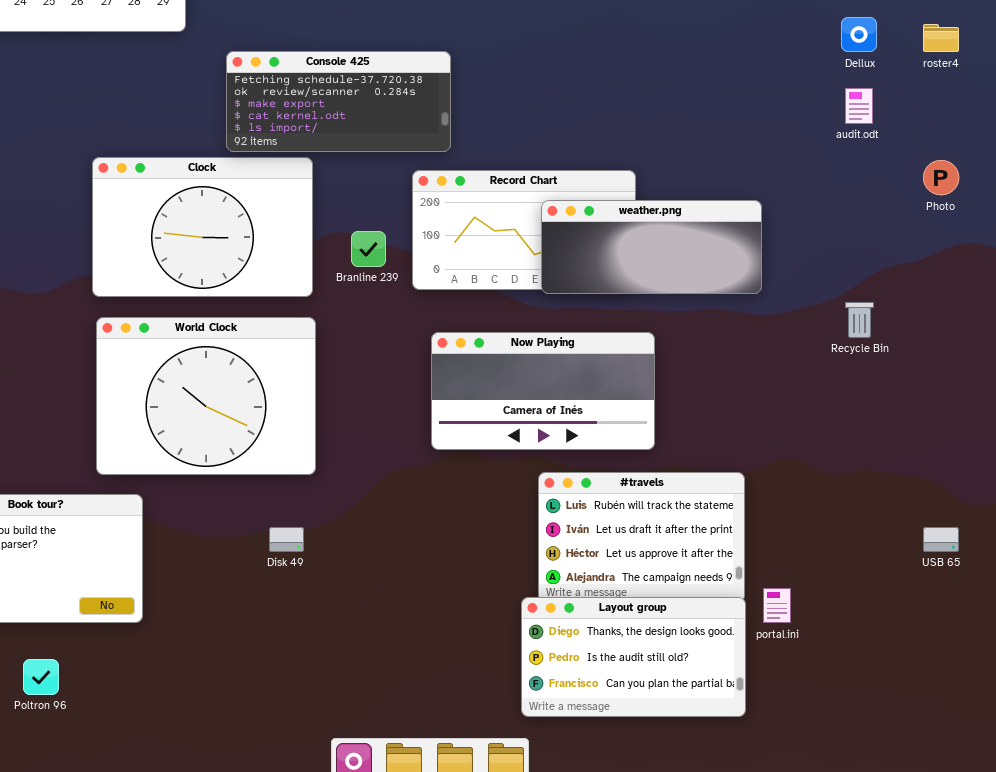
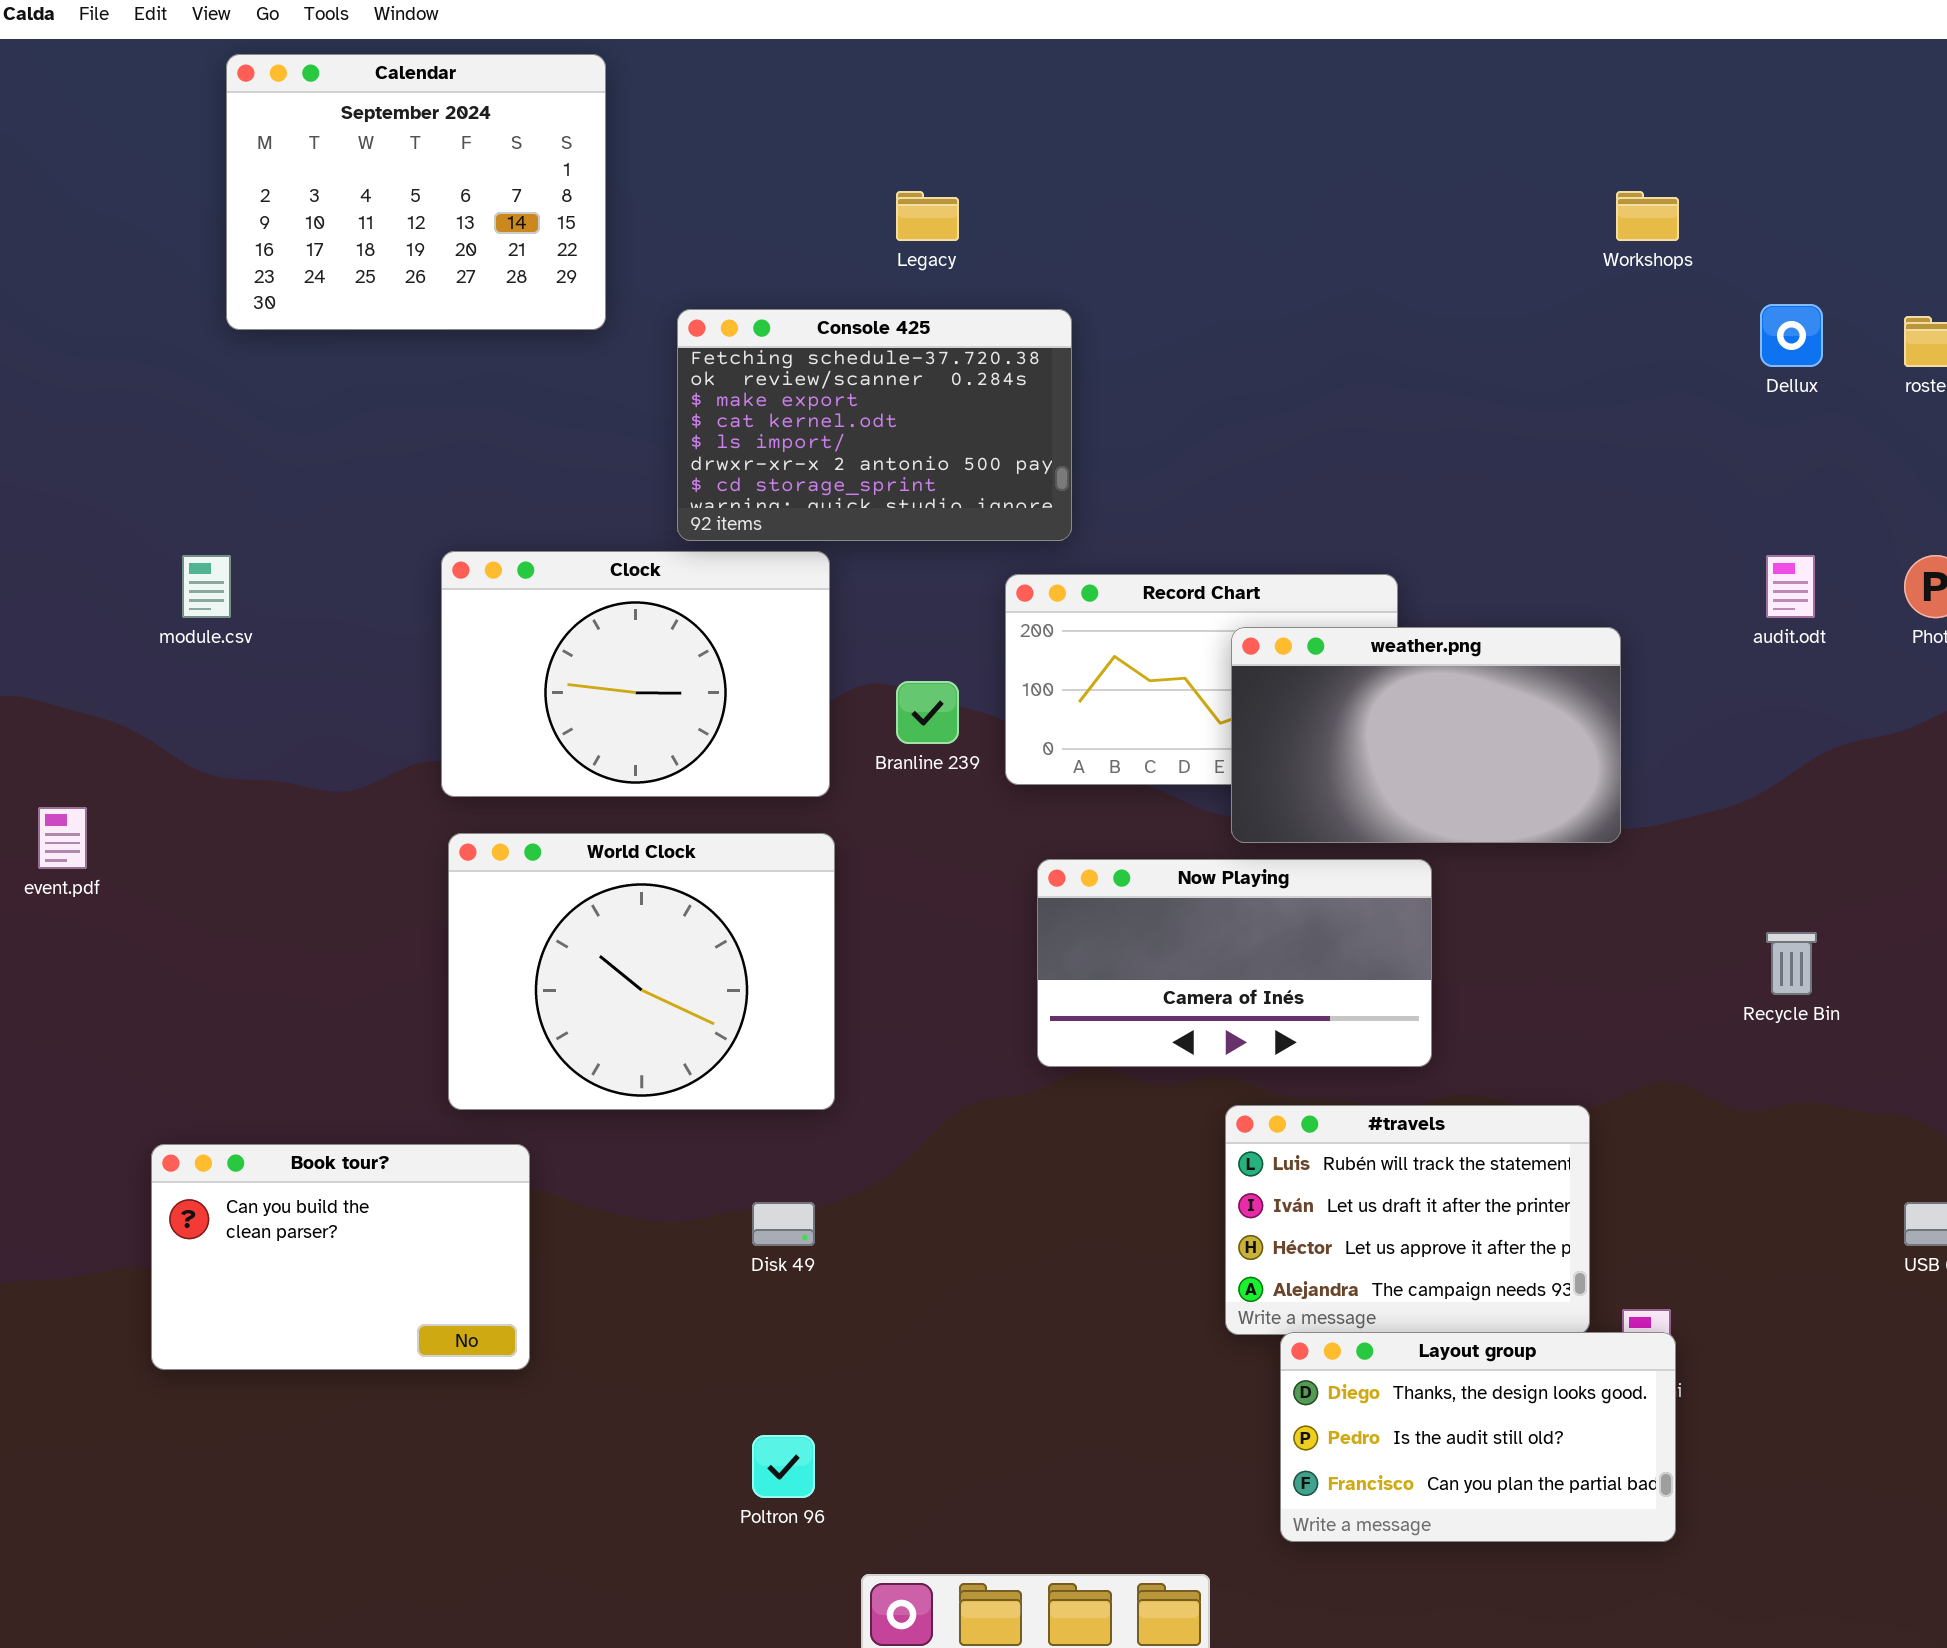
Console 425: [226,51,451,152] -> [677,309,1072,541], resized
audit.odt: [845,88,873,124] -> [1766,555,1815,618], moved
weather.png: [541,200,762,294] -> [1231,627,1621,843], resized
Recycle Bin: [845,302,874,338] -> [1766,932,1817,995], moved
Layout group: [521,597,746,717] -> [1280,1332,1676,1542], moved
Poltron 96: [23,659,59,695] -> [752,1435,815,1498], moved

